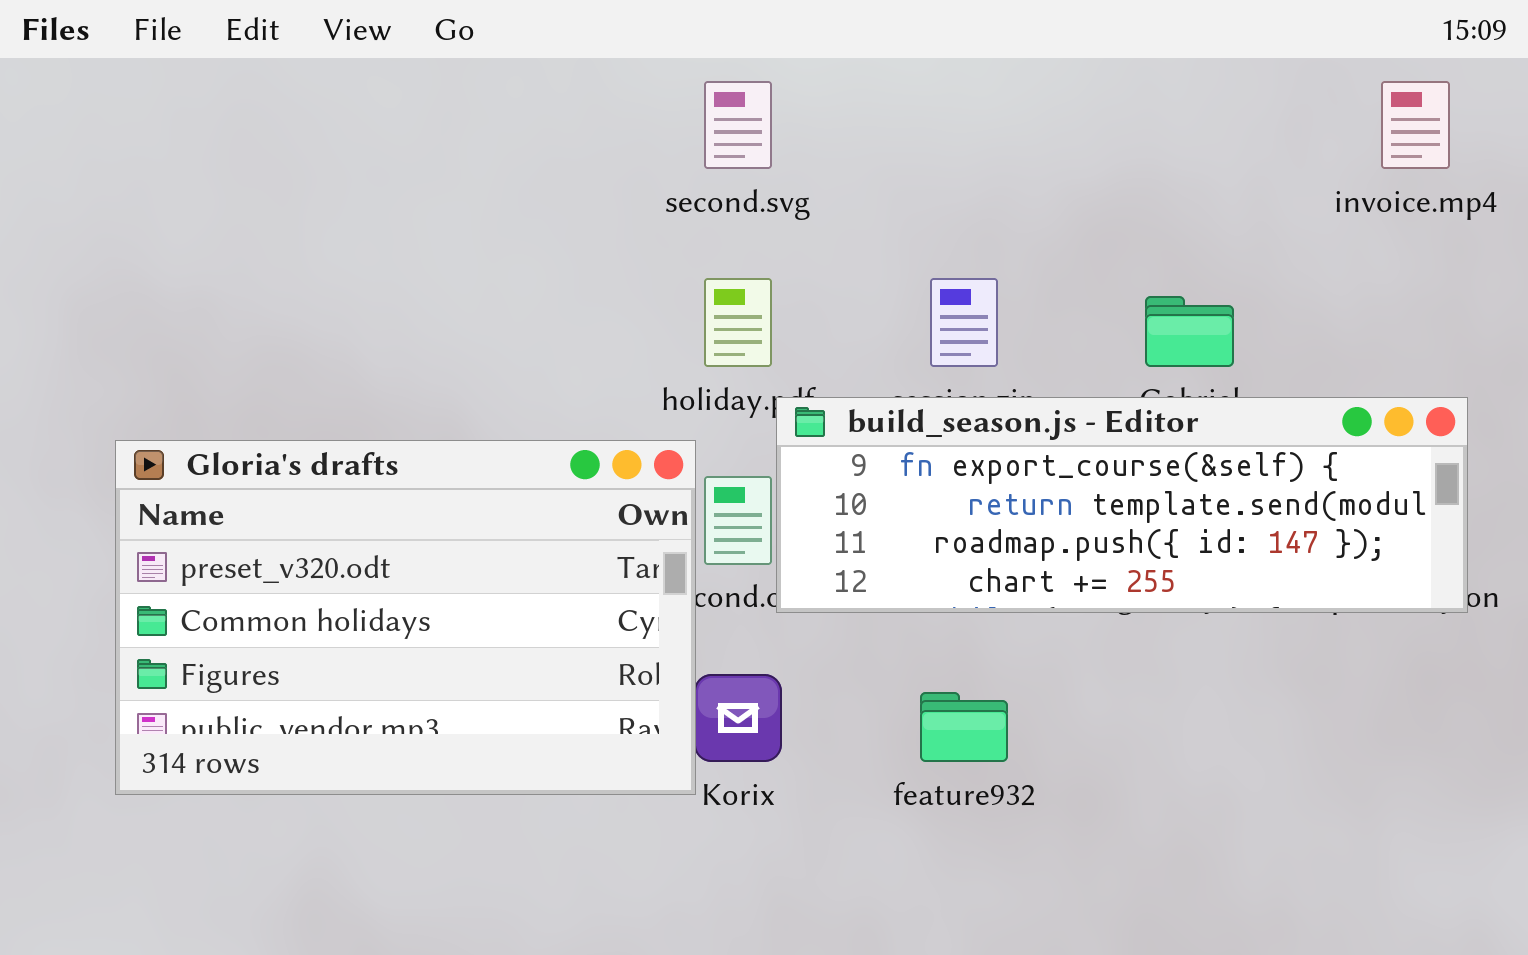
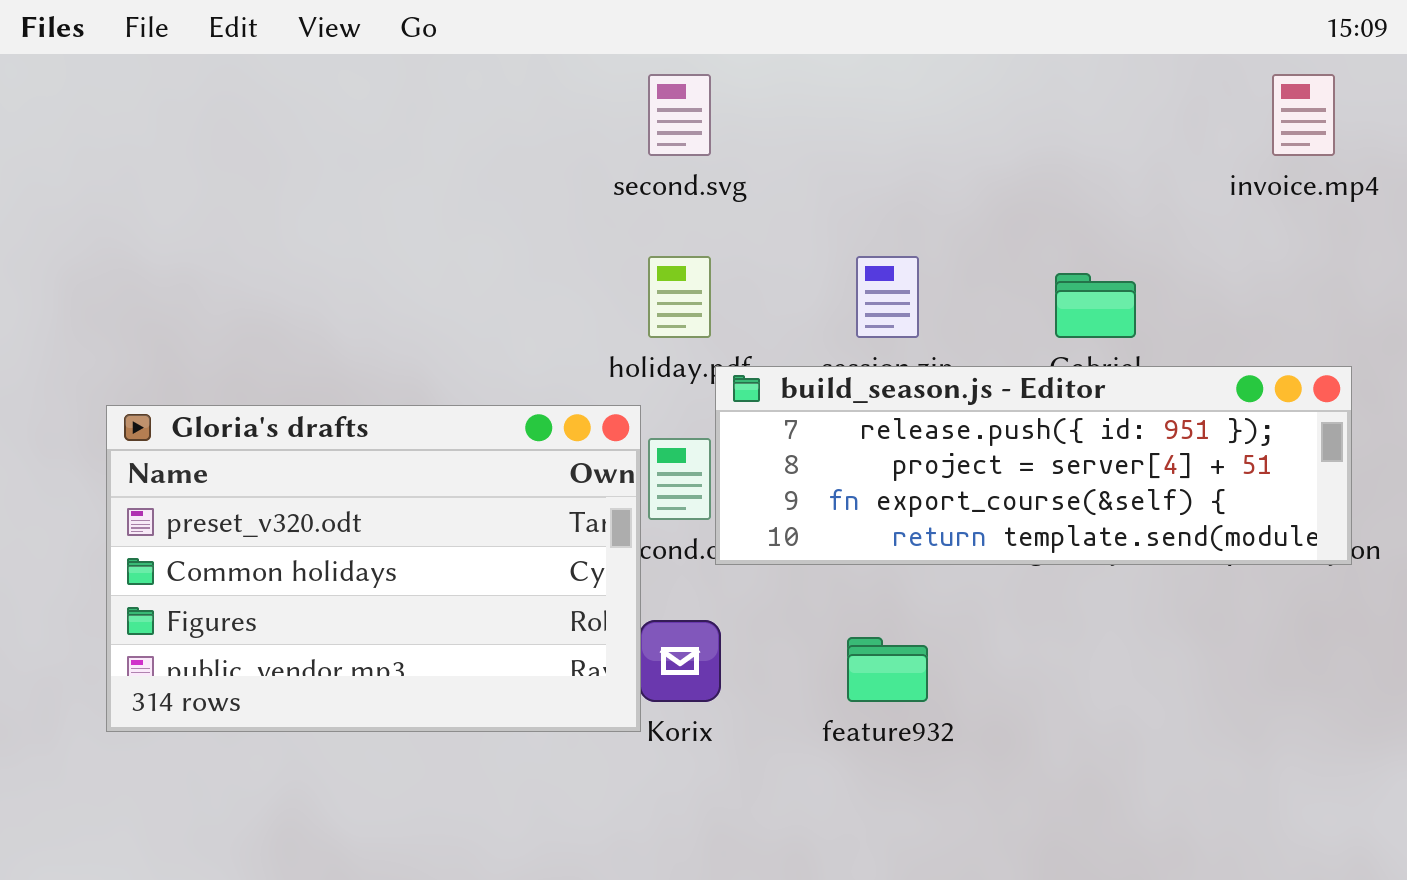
build_season.js - Editor: [776,397,1468,613] -> [715,366,1352,565], scrolled up 2 rows

